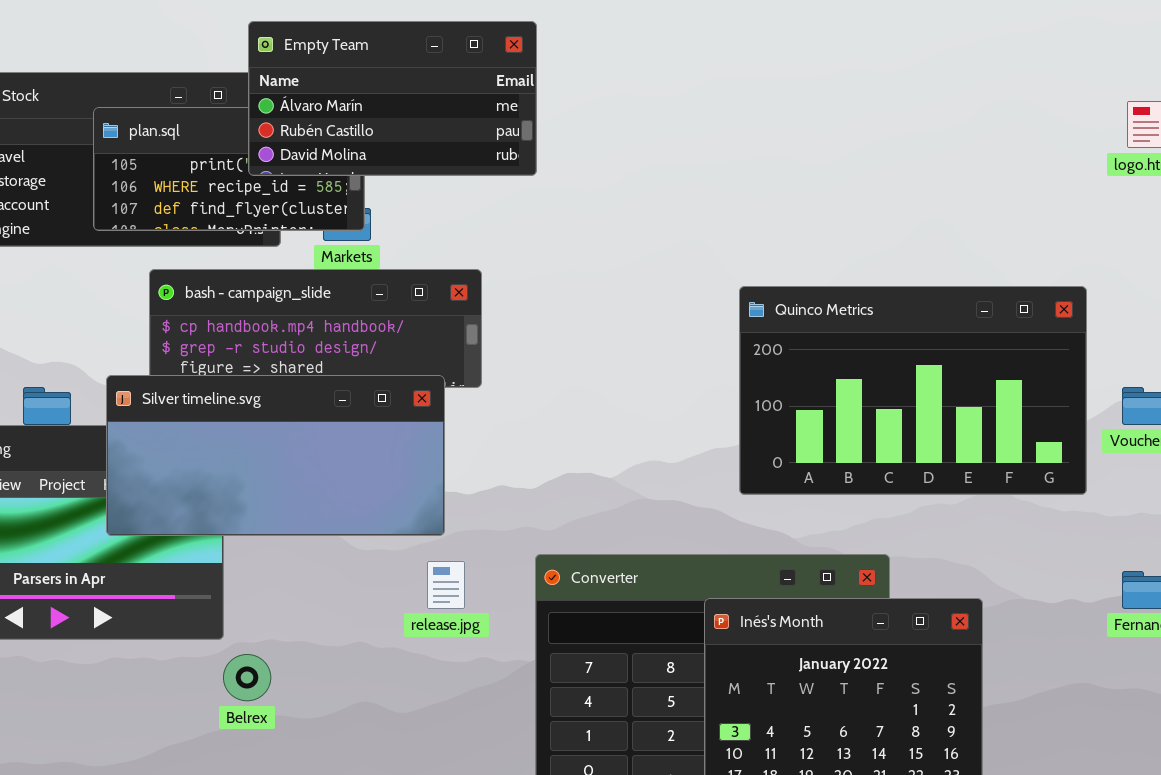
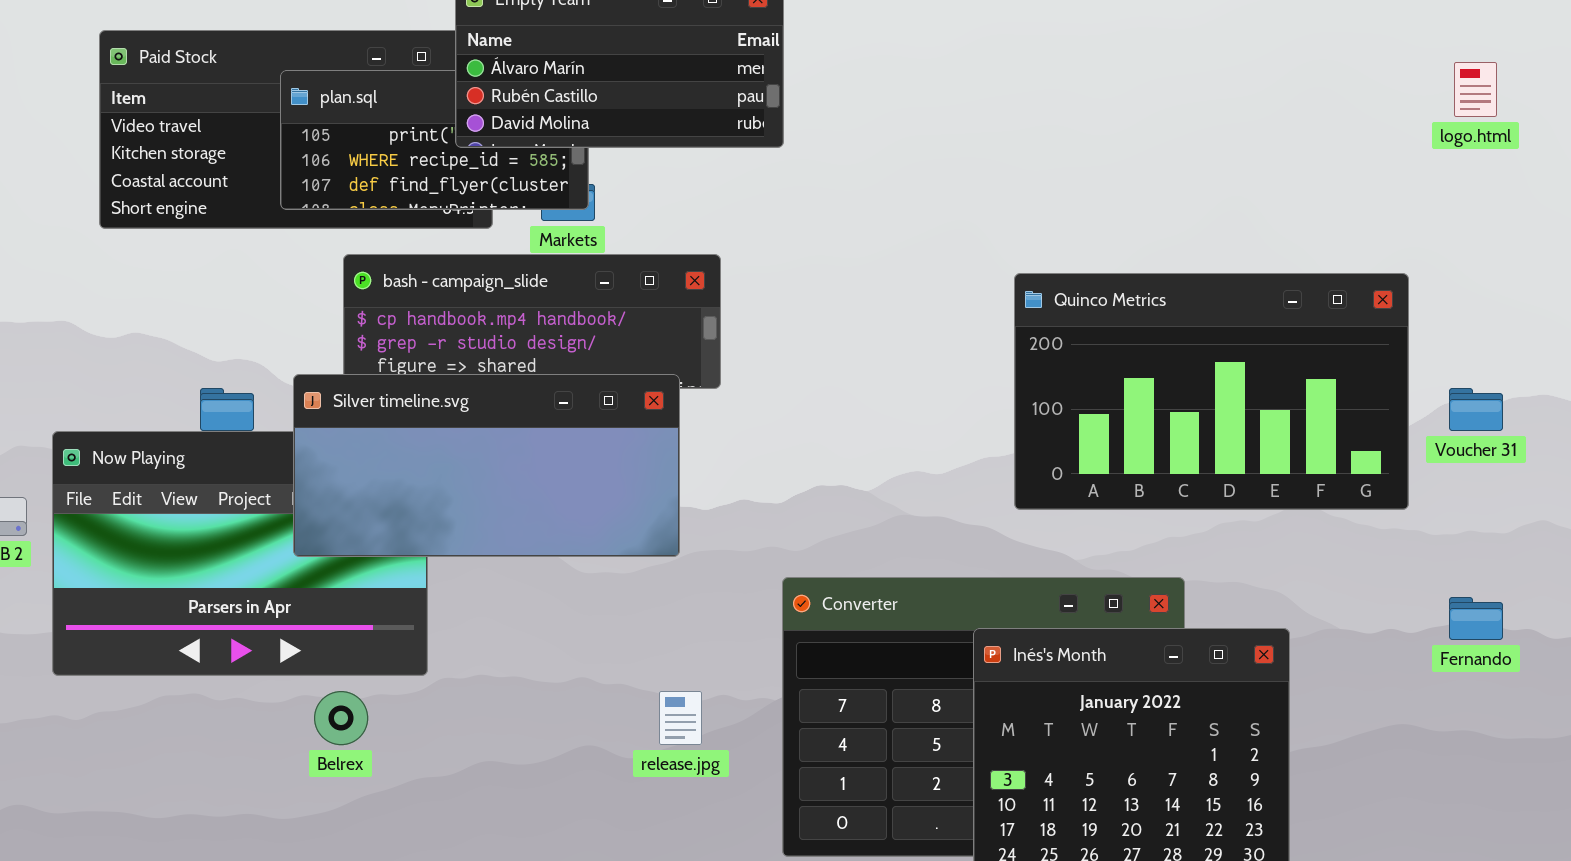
release.jpg: [427,561,465,609] -> [659,691,702,745], moved
Belrex: [223,654,271,701] -> [314,691,368,745], moved

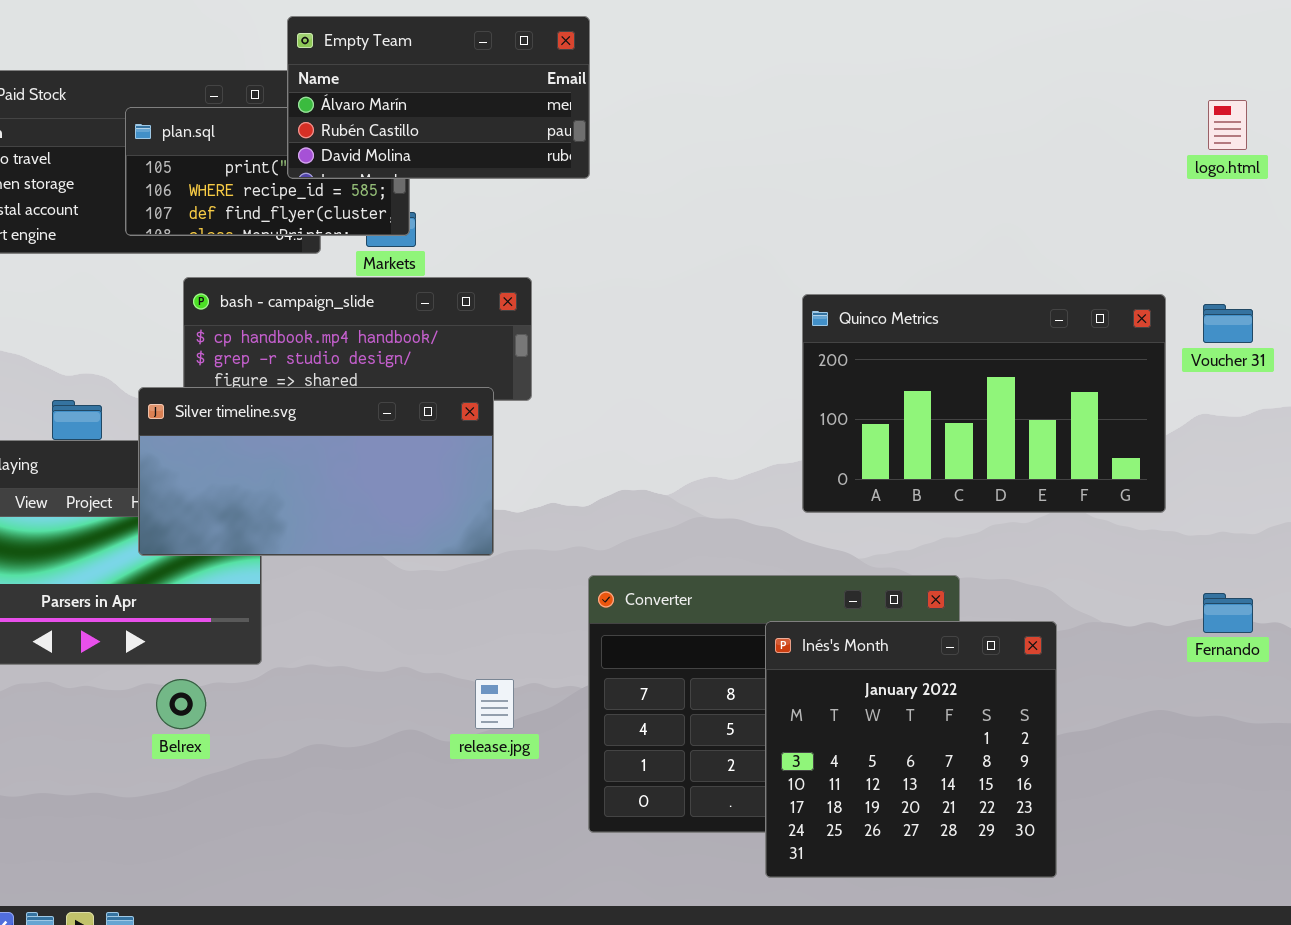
Voucher 31: [1449,388,1503,431] -> [1203,304,1253,343], moved

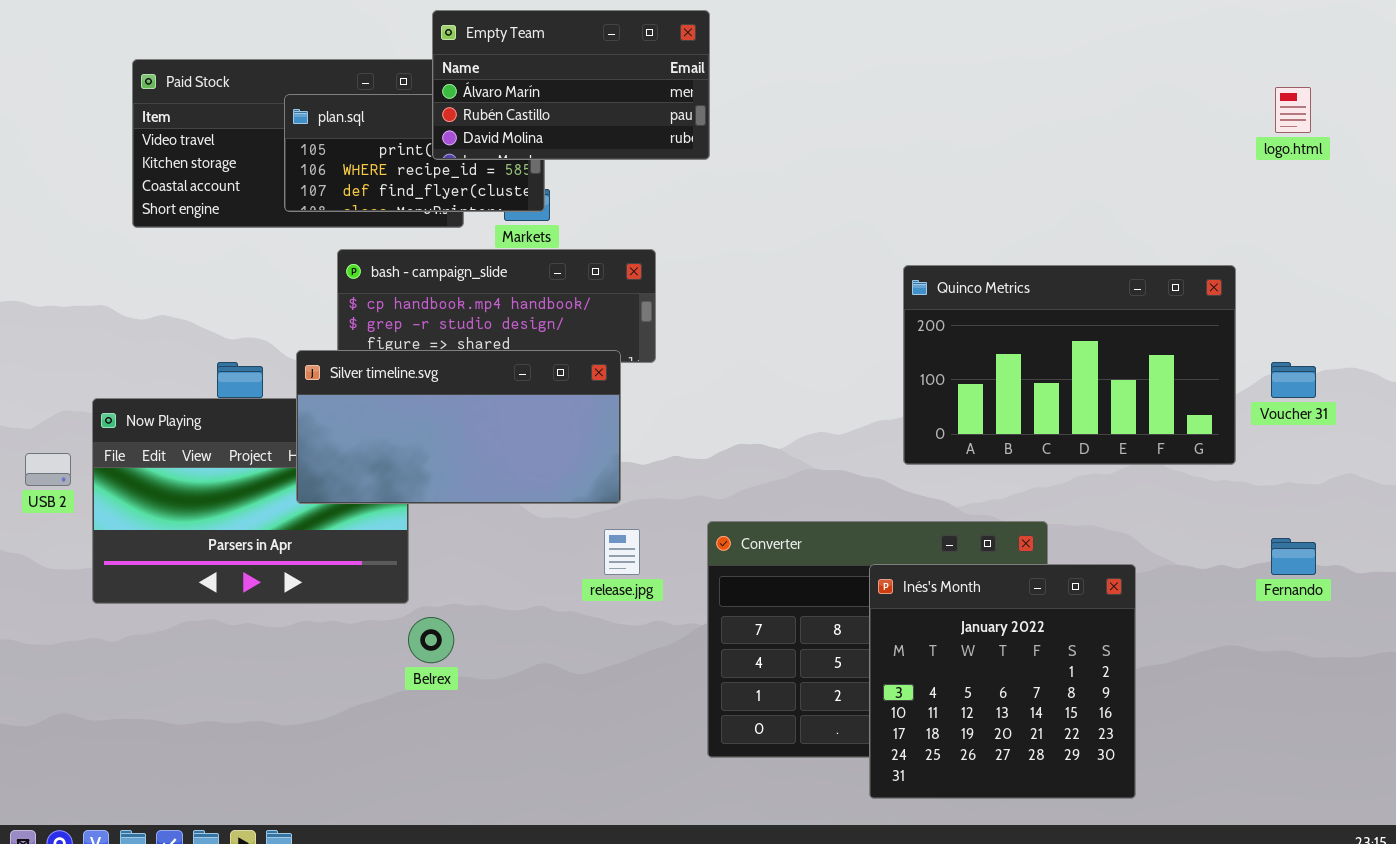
Voucher 31: [1203,304,1253,343] -> [1271,362,1316,398], moved
Belrex: [156,679,206,729] -> [408,617,454,663], moved
release.jpg: [475,679,514,729] -> [604,529,640,575], moved

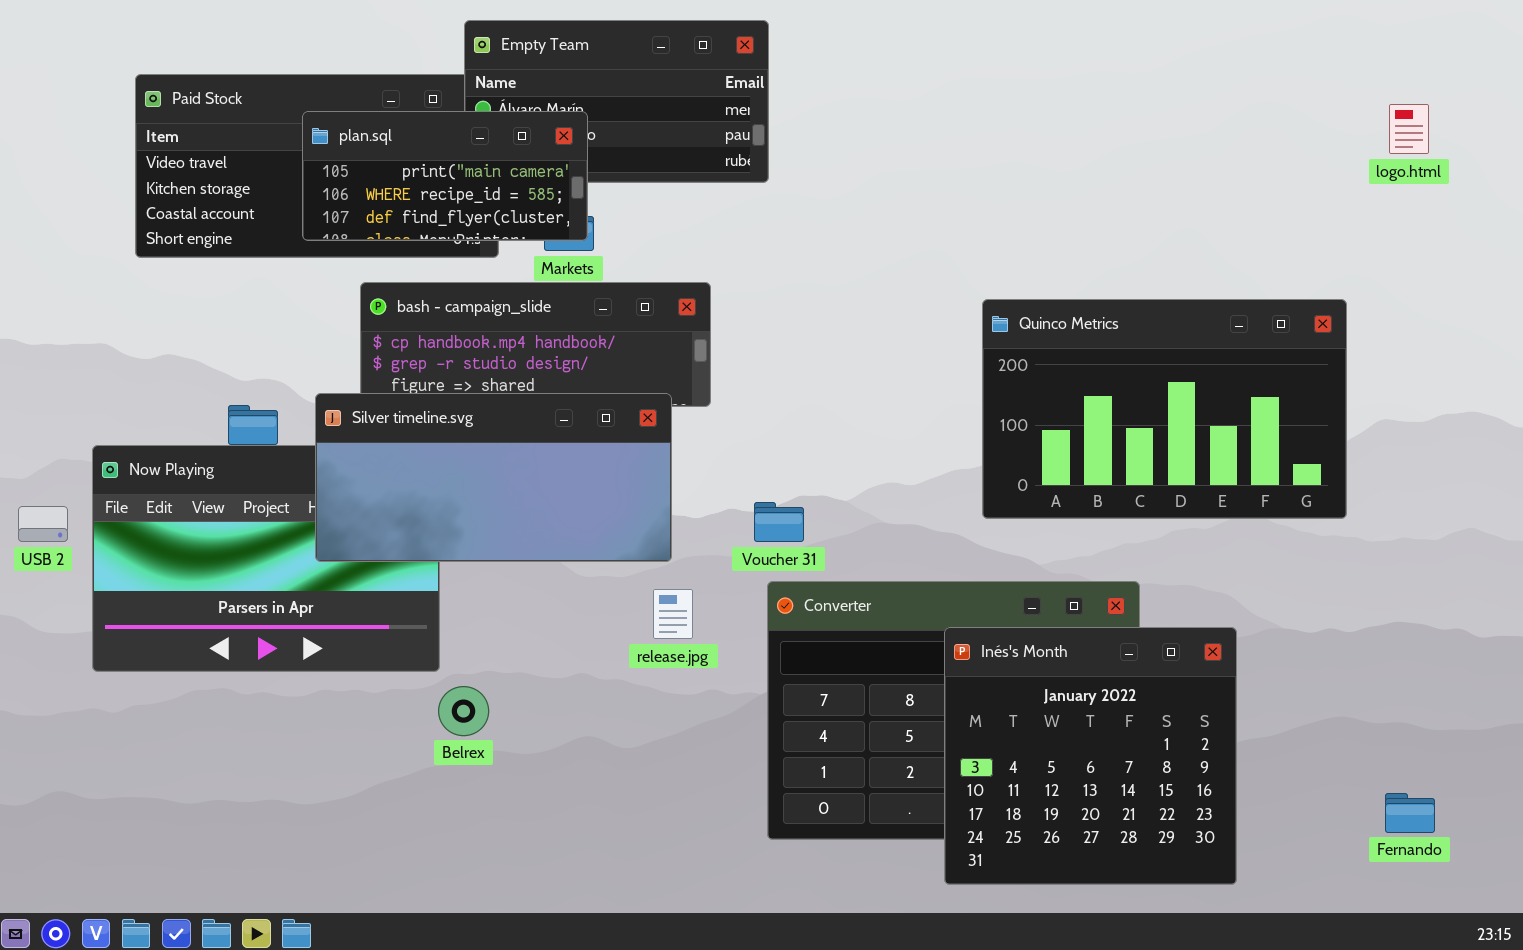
plan.sql: [284,94,545,212] -> [302,111,588,241], raised
Voucher 31: [1271,362,1316,398] -> [754,502,804,542], moved
Fernando: [1271,538,1316,575] -> [1385,793,1435,833], moved

